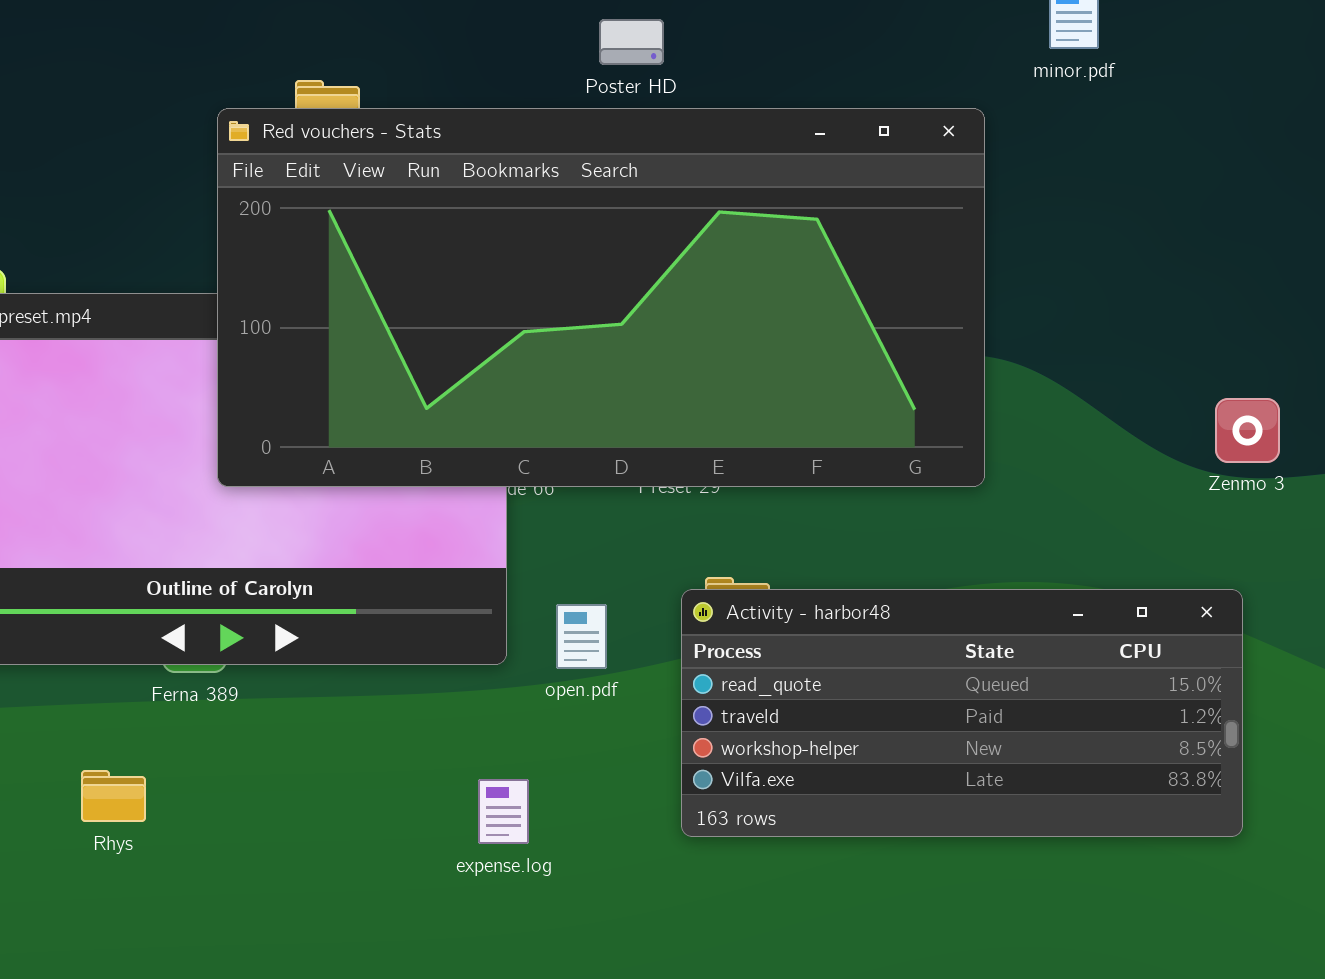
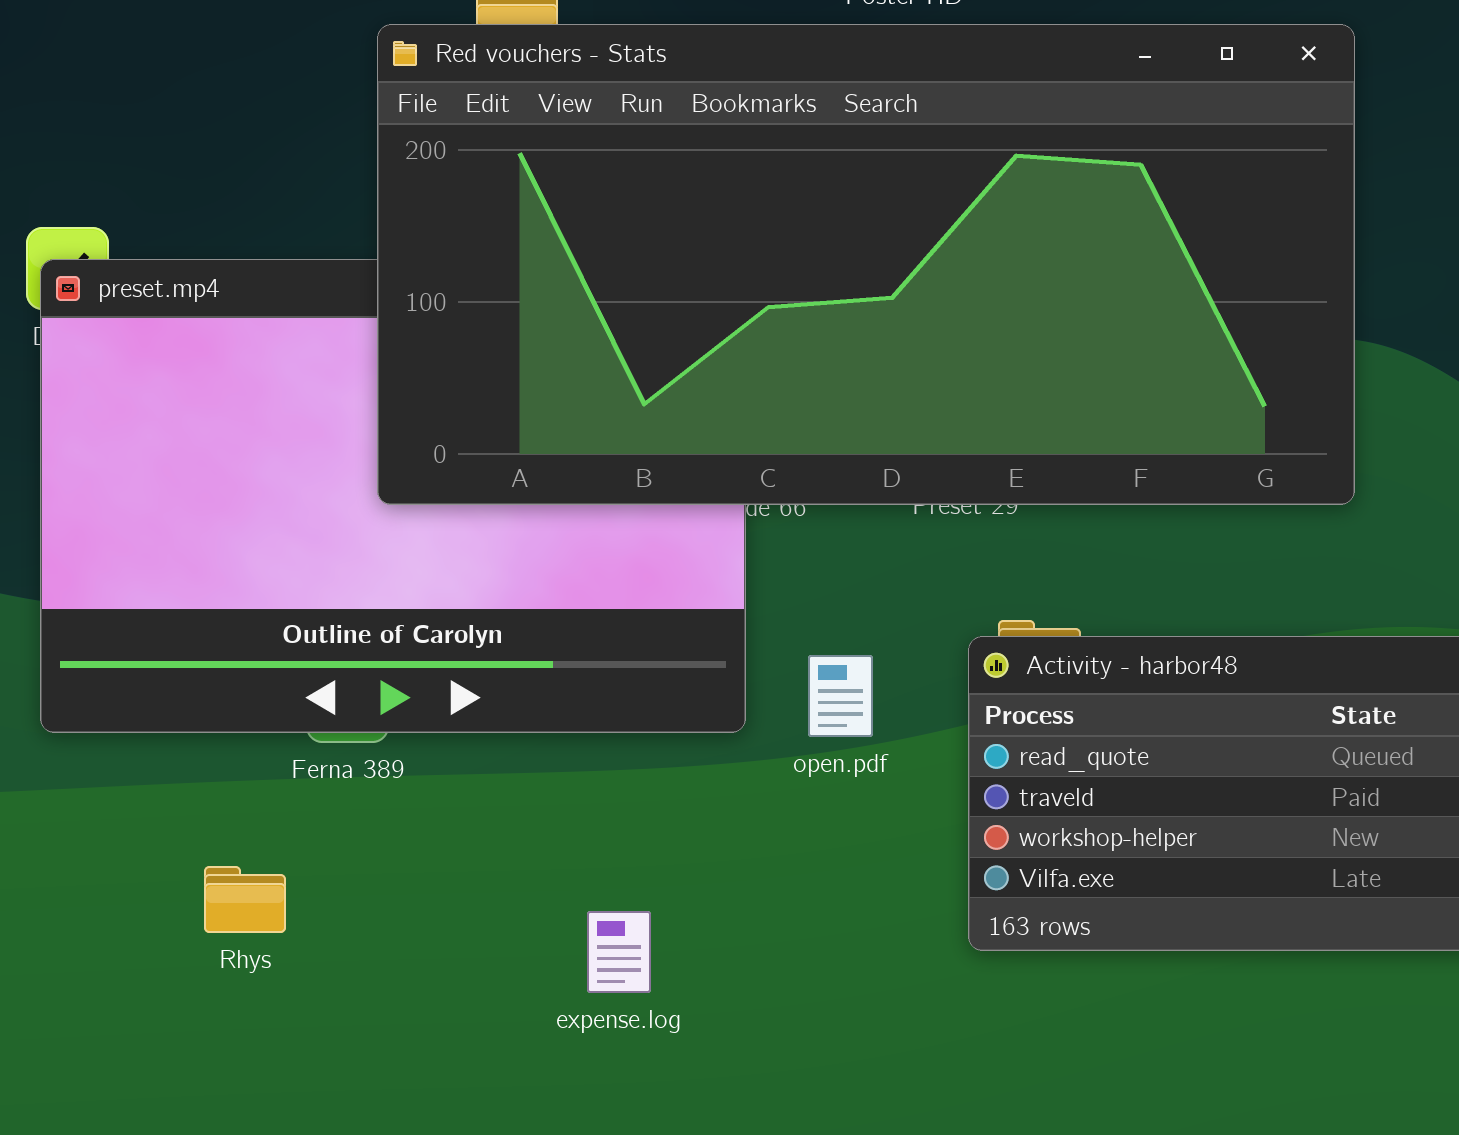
expense.log: [478,779,529,844] -> [587,911,651,993], moved

